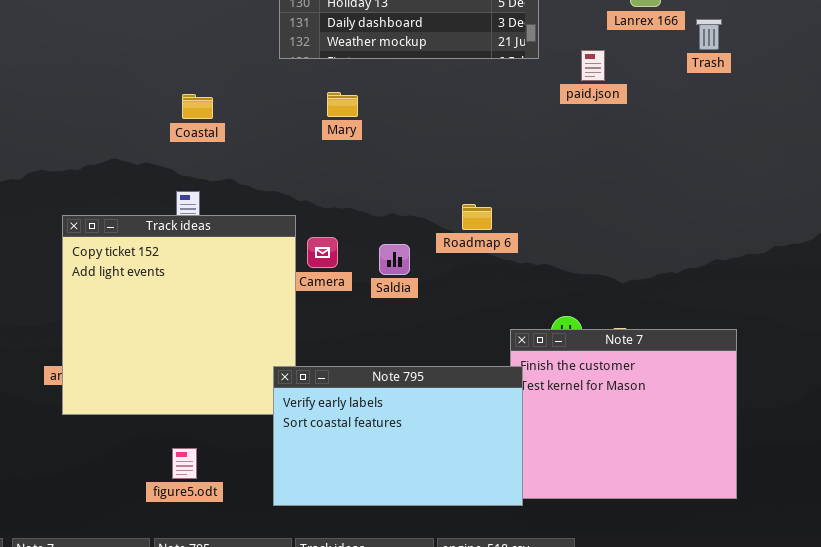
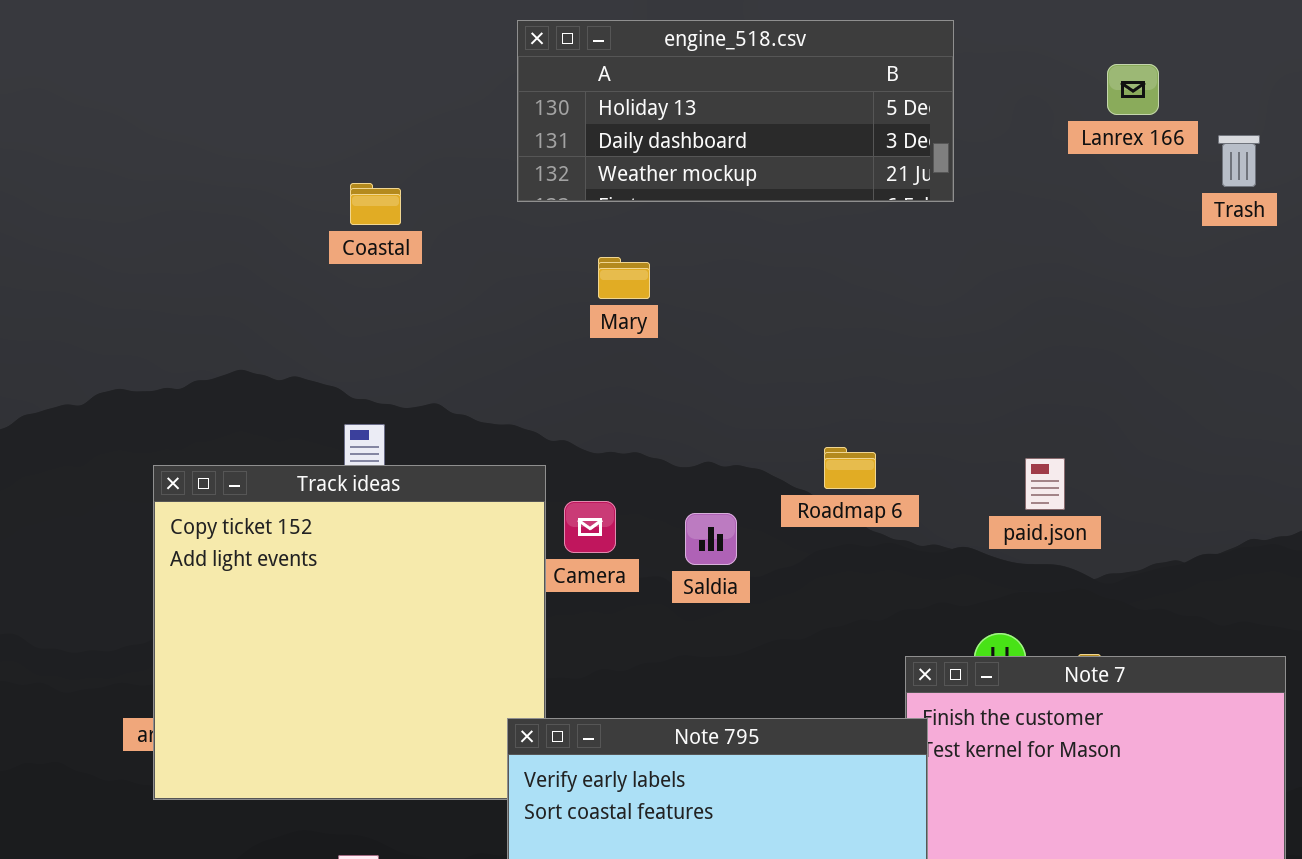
paid.json: [581,50,605,81] -> [1025,458,1065,510], moved
Coastal: [182,94,213,119] -> [350,183,401,225], moved

